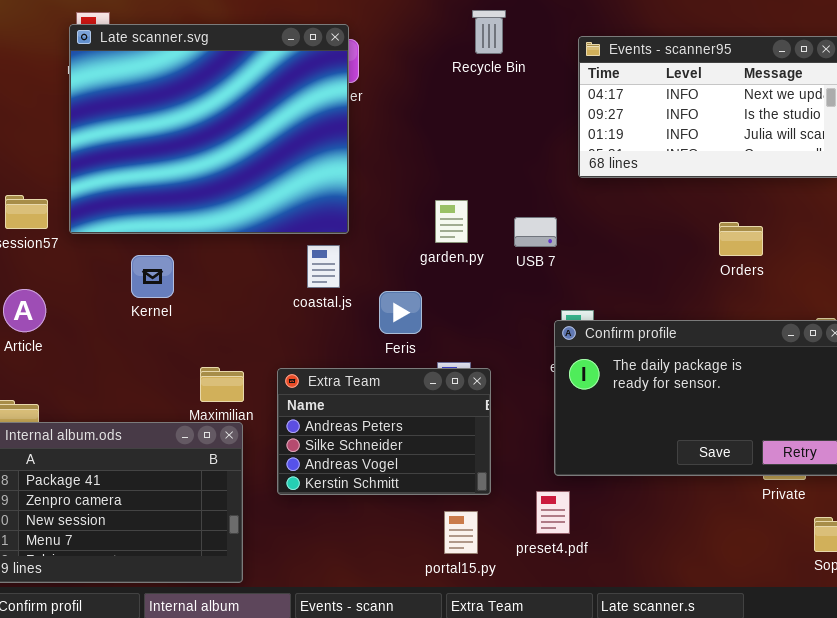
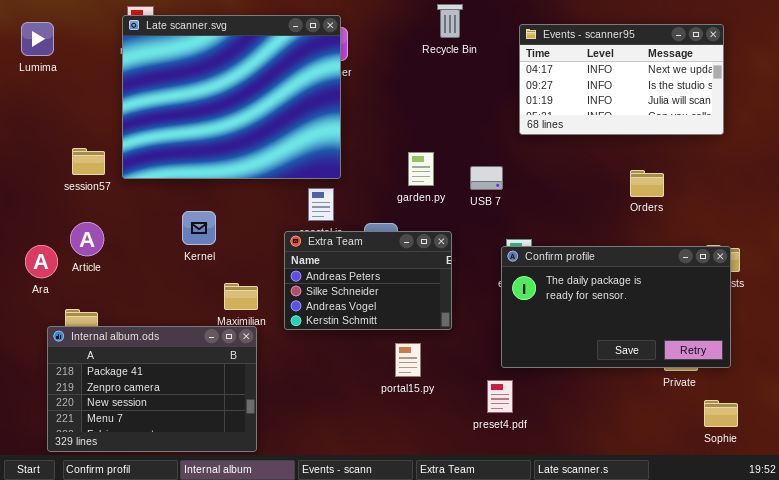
Kernel: [131,255,174,298] -> [182,211,216,245], moved
Extra Team: [277,368,491,495] -> [284,231,452,330], moved
portal15.py: [444,511,478,554] -> [395,343,421,377], moved

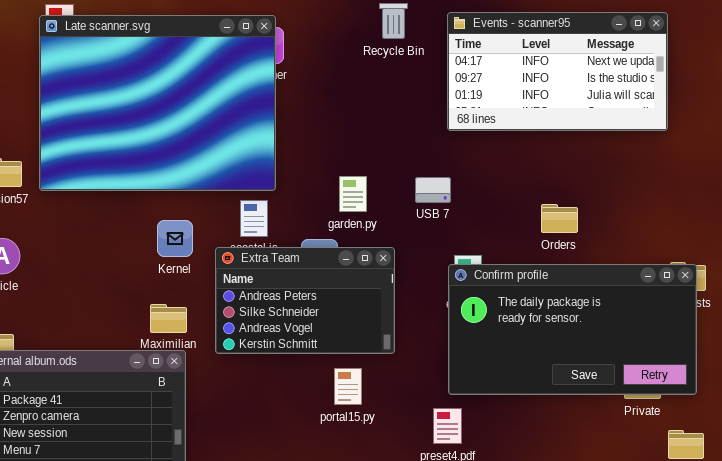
Events - scanner95: [519,24,724,135] -> [447,12,668,131], moved
garden.py: [408,152,434,186] -> [339,176,367,212], moved
Orders: [630,170,664,197] -> [541,204,578,233], moved
Kernel: [182,211,216,245] -> [157,220,193,257], moved

